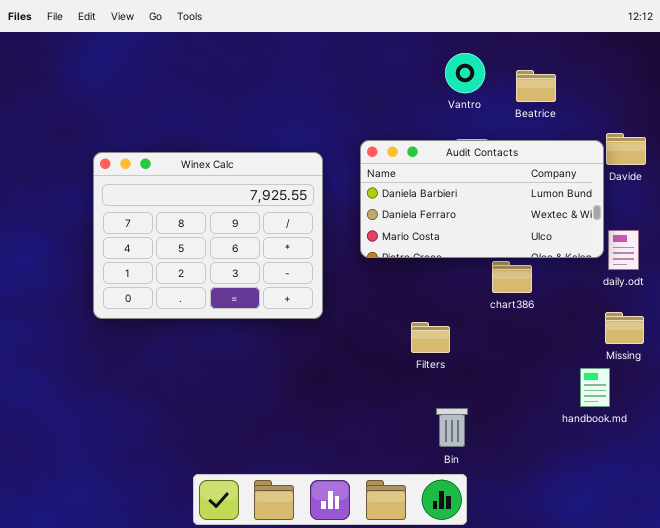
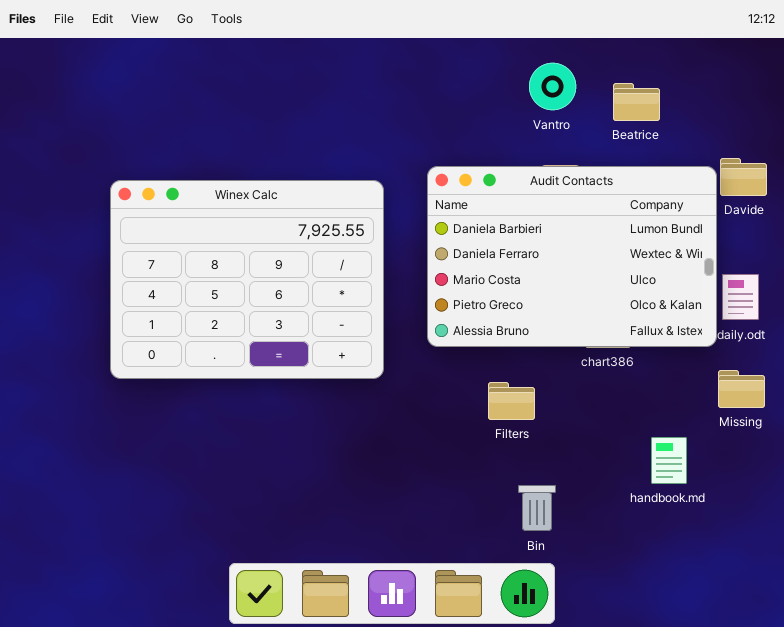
Audit Contacts: [360,140,604,258] -> [427,166,717,347], resized
handbook.md: [580,368,610,407] -> [651,437,687,484], moved

